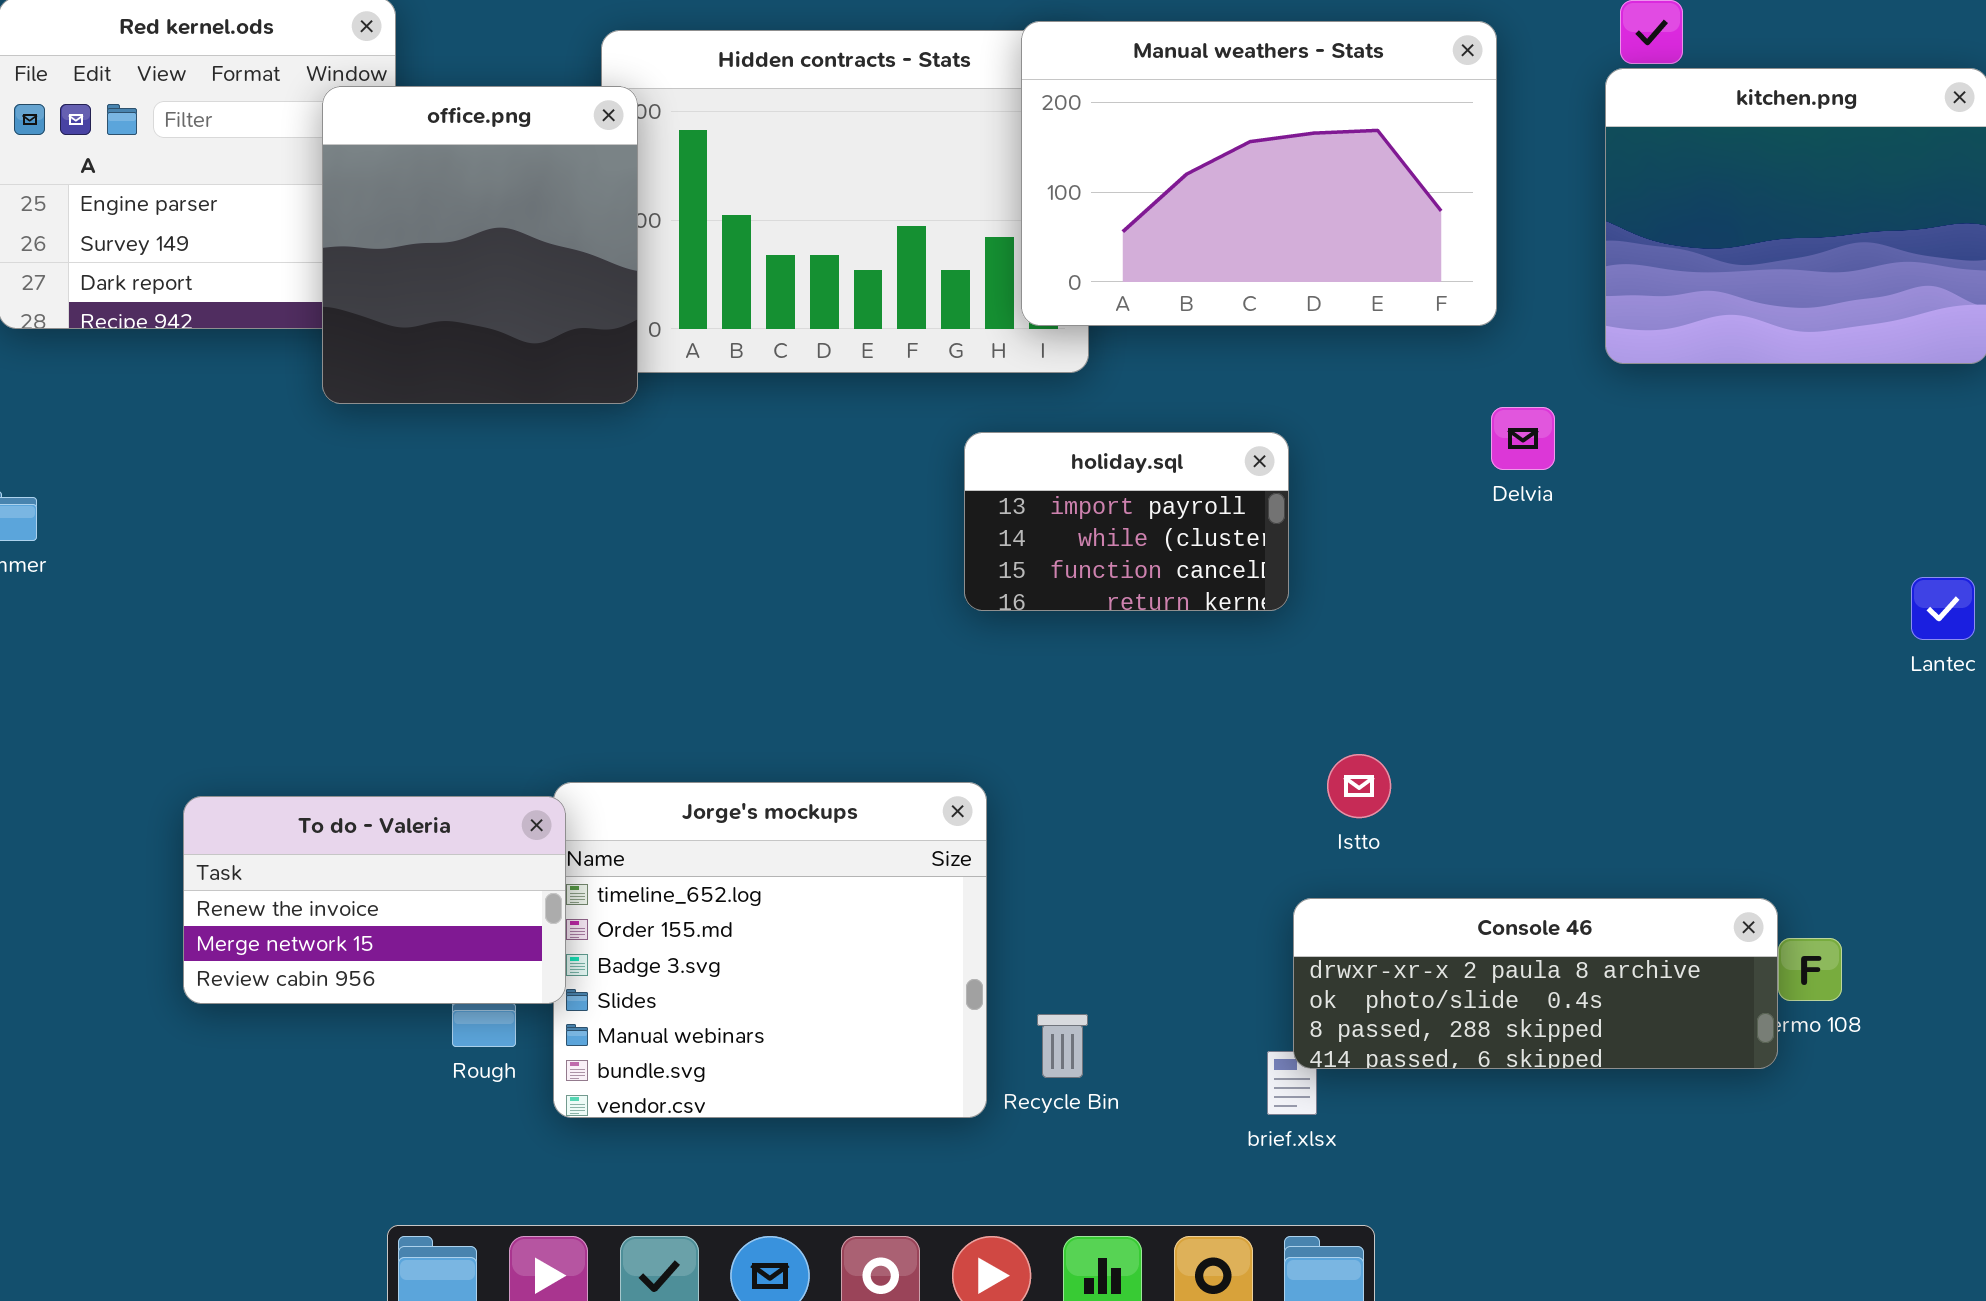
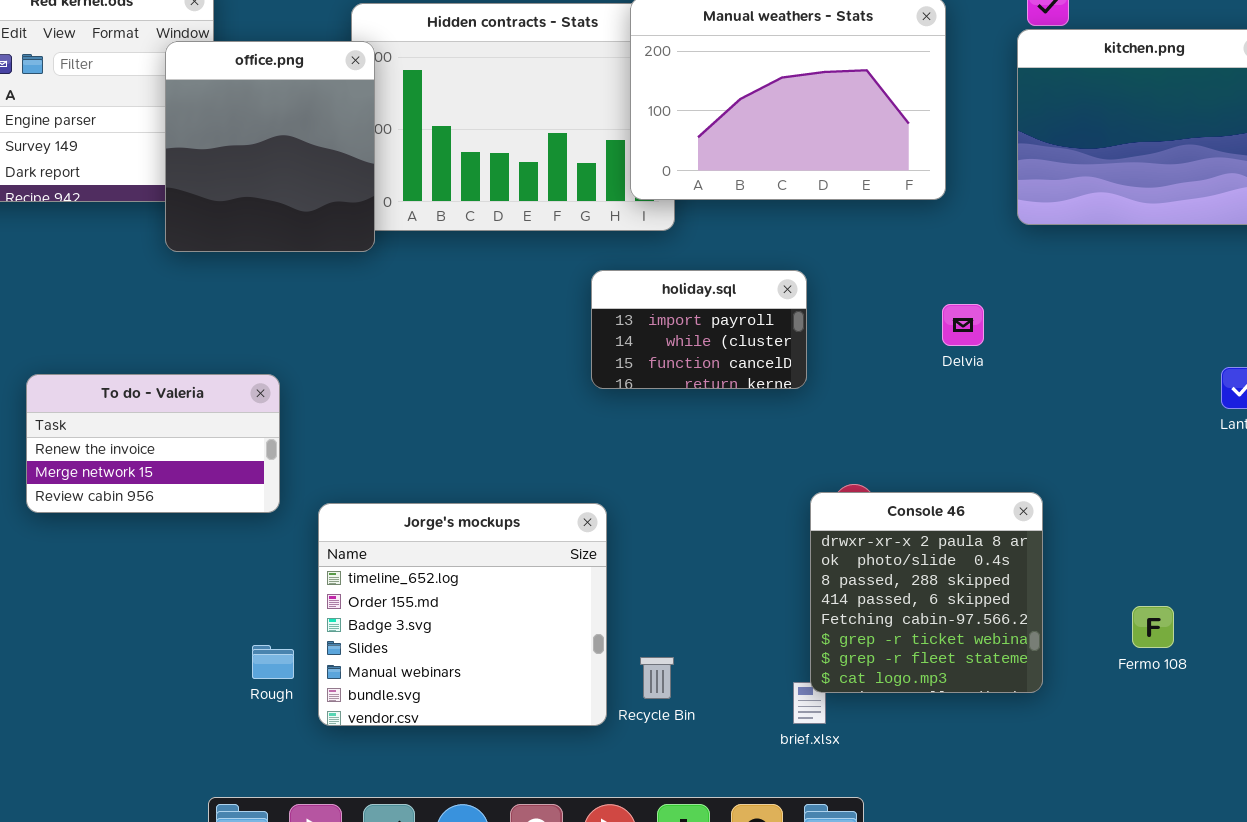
Delvia: [1491,407,1555,470] -> [942,304,984,346], moved
To do - Valeria: [183,796,566,1004] -> [26,374,280,513], moved
Console 46: [1293,898,1778,1069] -> [810,492,1043,693], resized

